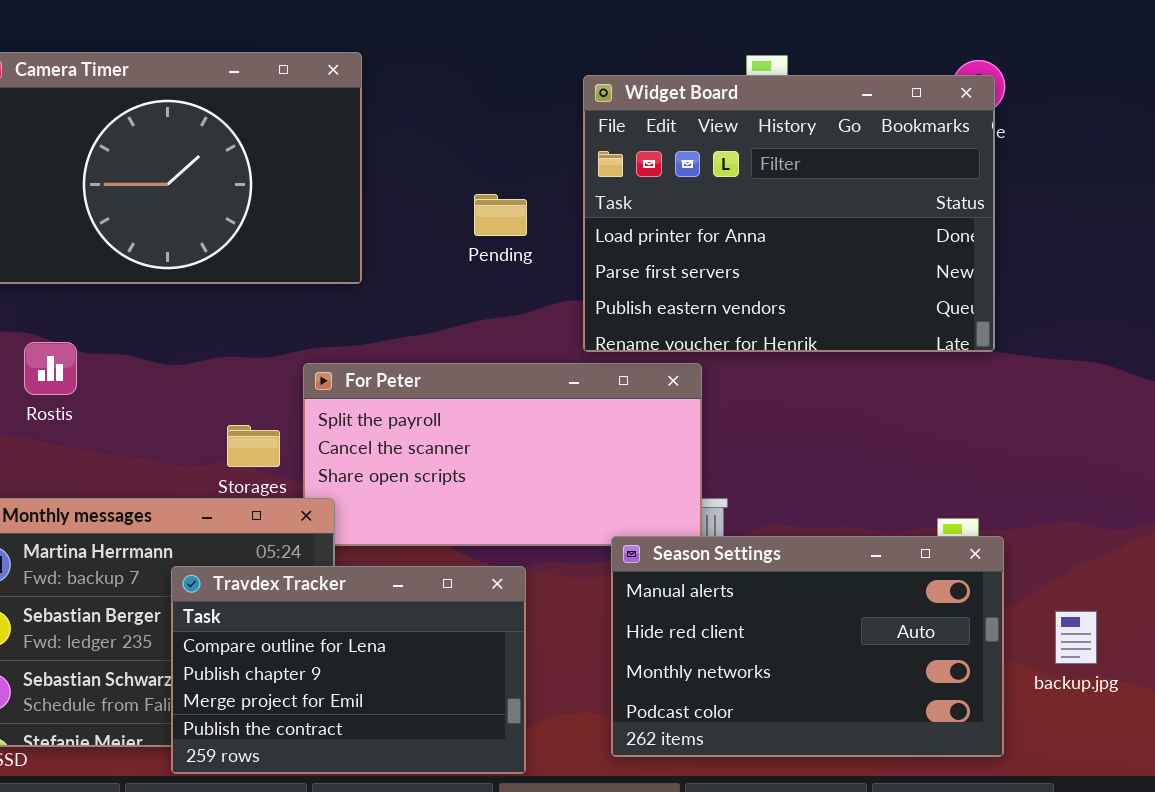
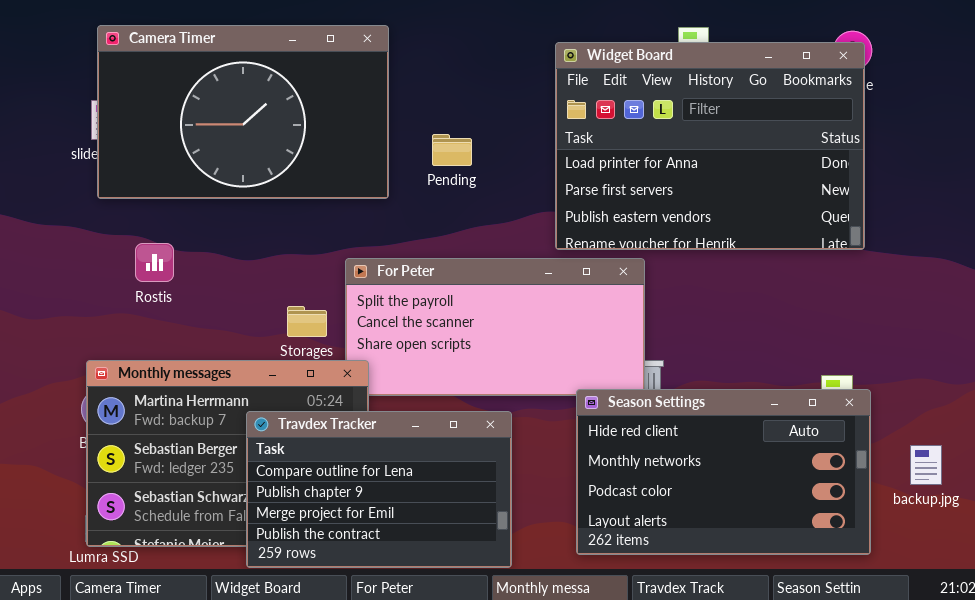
Pending: [474,194,527,236] -> [432,134,472,166], moved
Season Settings: [611,536,1004,757] -> [576,389,871,555], scrolled down 1 row

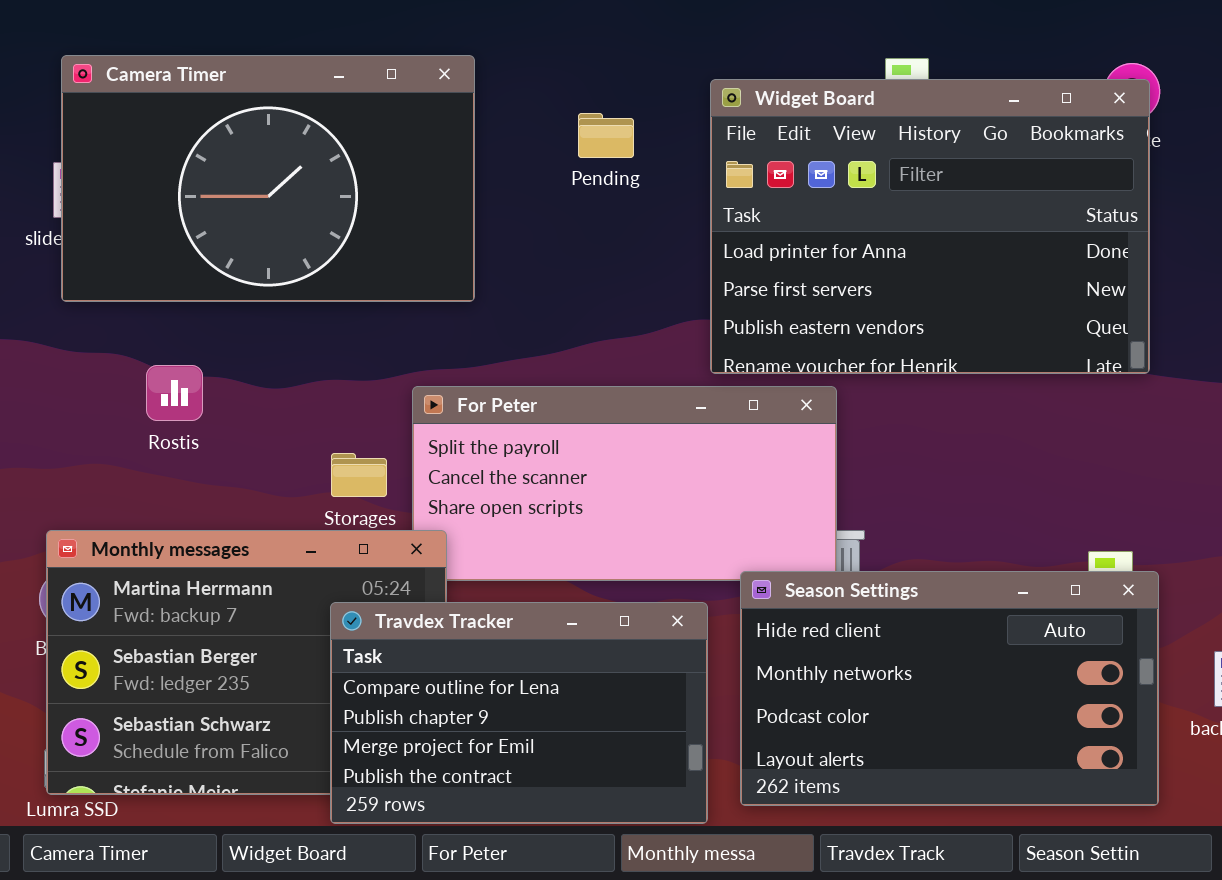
Pending: [432,134,472,166] -> [578,113,634,158], moved
Rostis: [135,243,174,282] -> [146,365,203,421], moved
Travdex Tracker: [246,411,512,568] -> [330,602,708,824], moved

